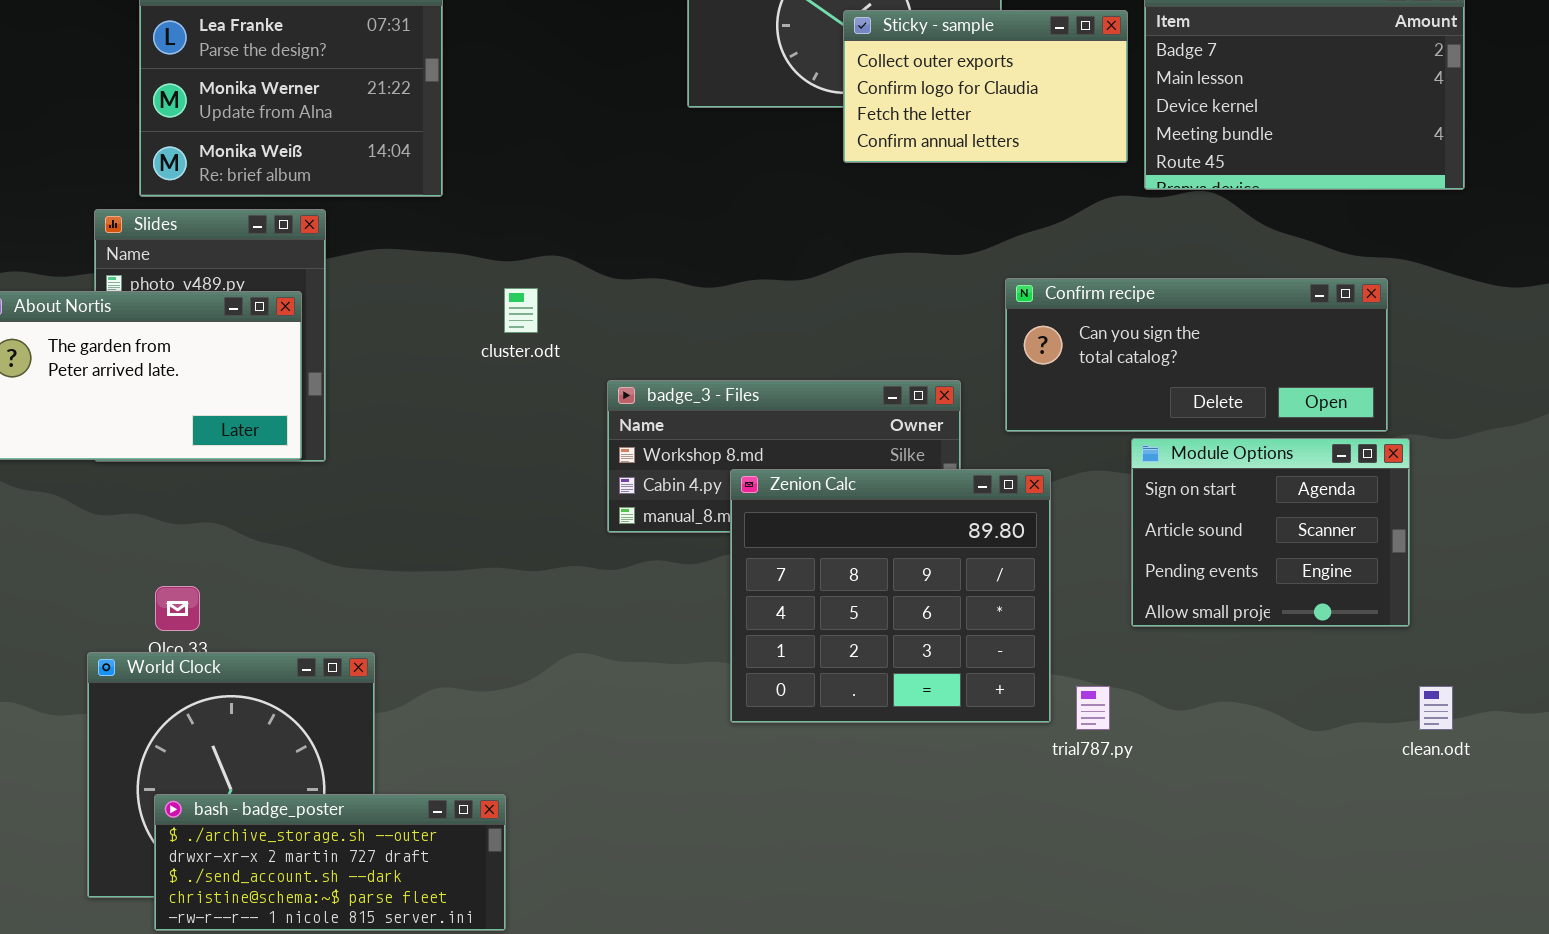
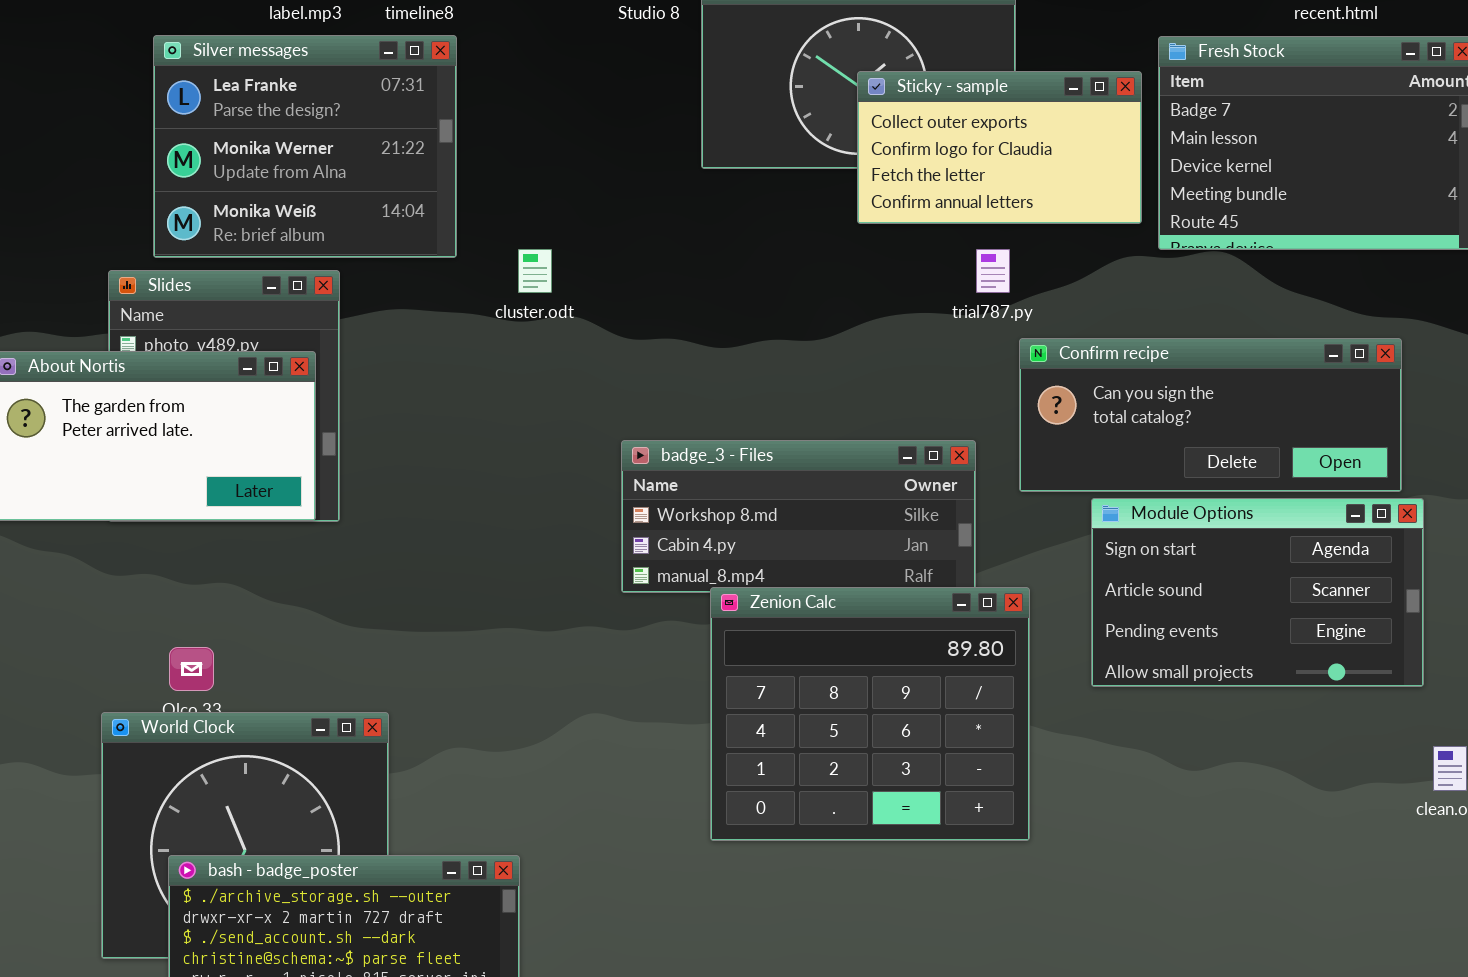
cluster.odt: [504,288,538,333] -> [518,249,552,293], moved
Module Options: [1131,438,1410,627] -> [1091,498,1424,687], resized
Zenion Calc: [730,469,1051,723] -> [710,587,1030,841], moved
trial787.py: [1076,686,1110,730] -> [976,249,1010,293], moved

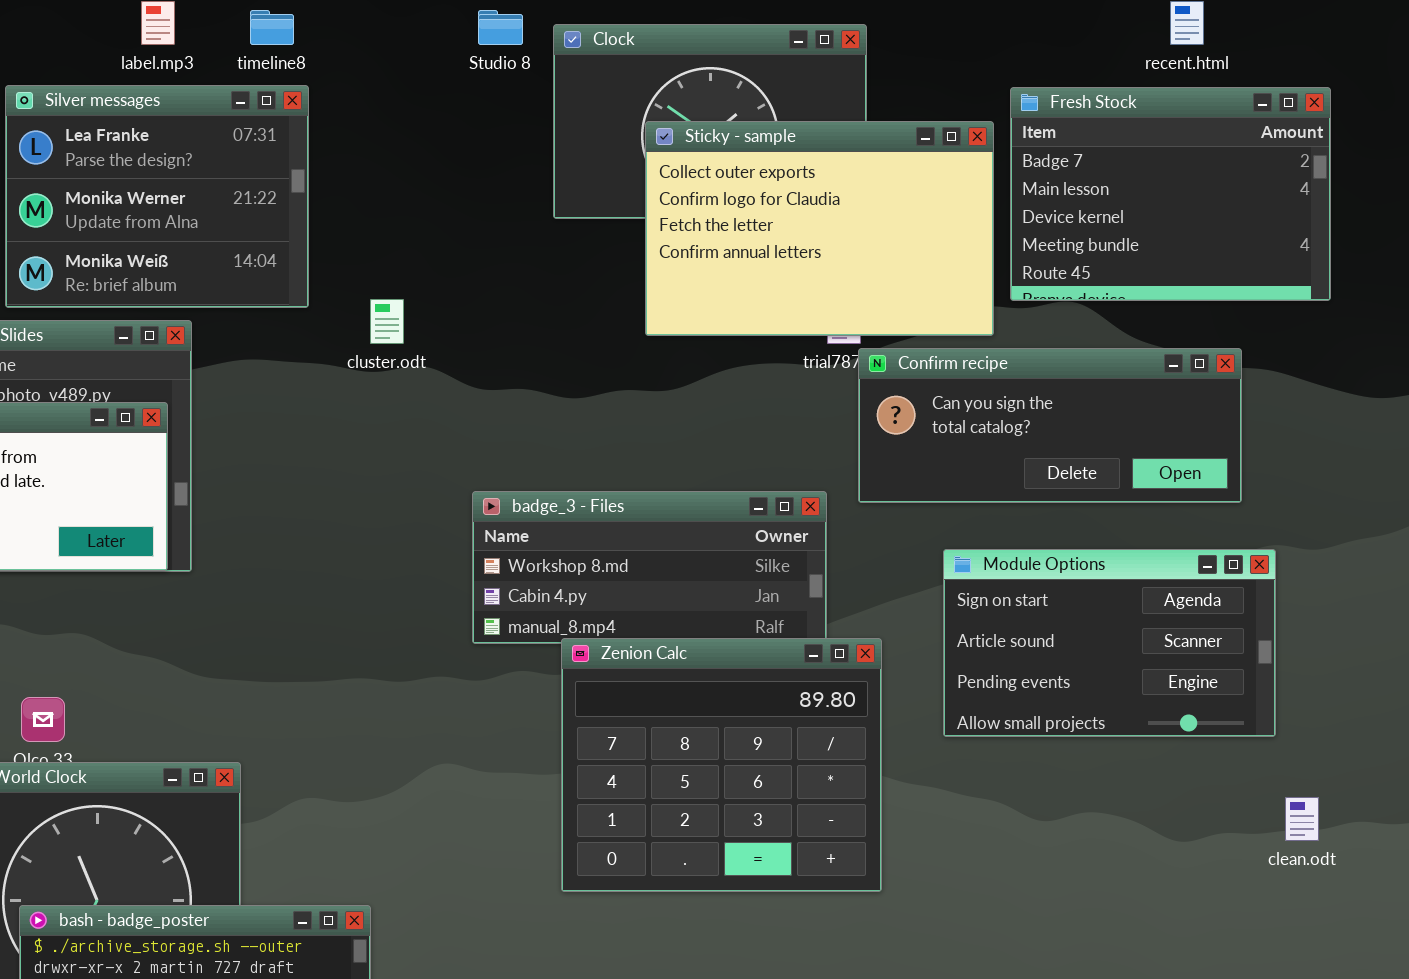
Sticky - sample: [857,71,1142,224] -> [645,121,994,336], resized
Confirm recipe: [1019,338,1402,492] -> [858,348,1242,503], moved

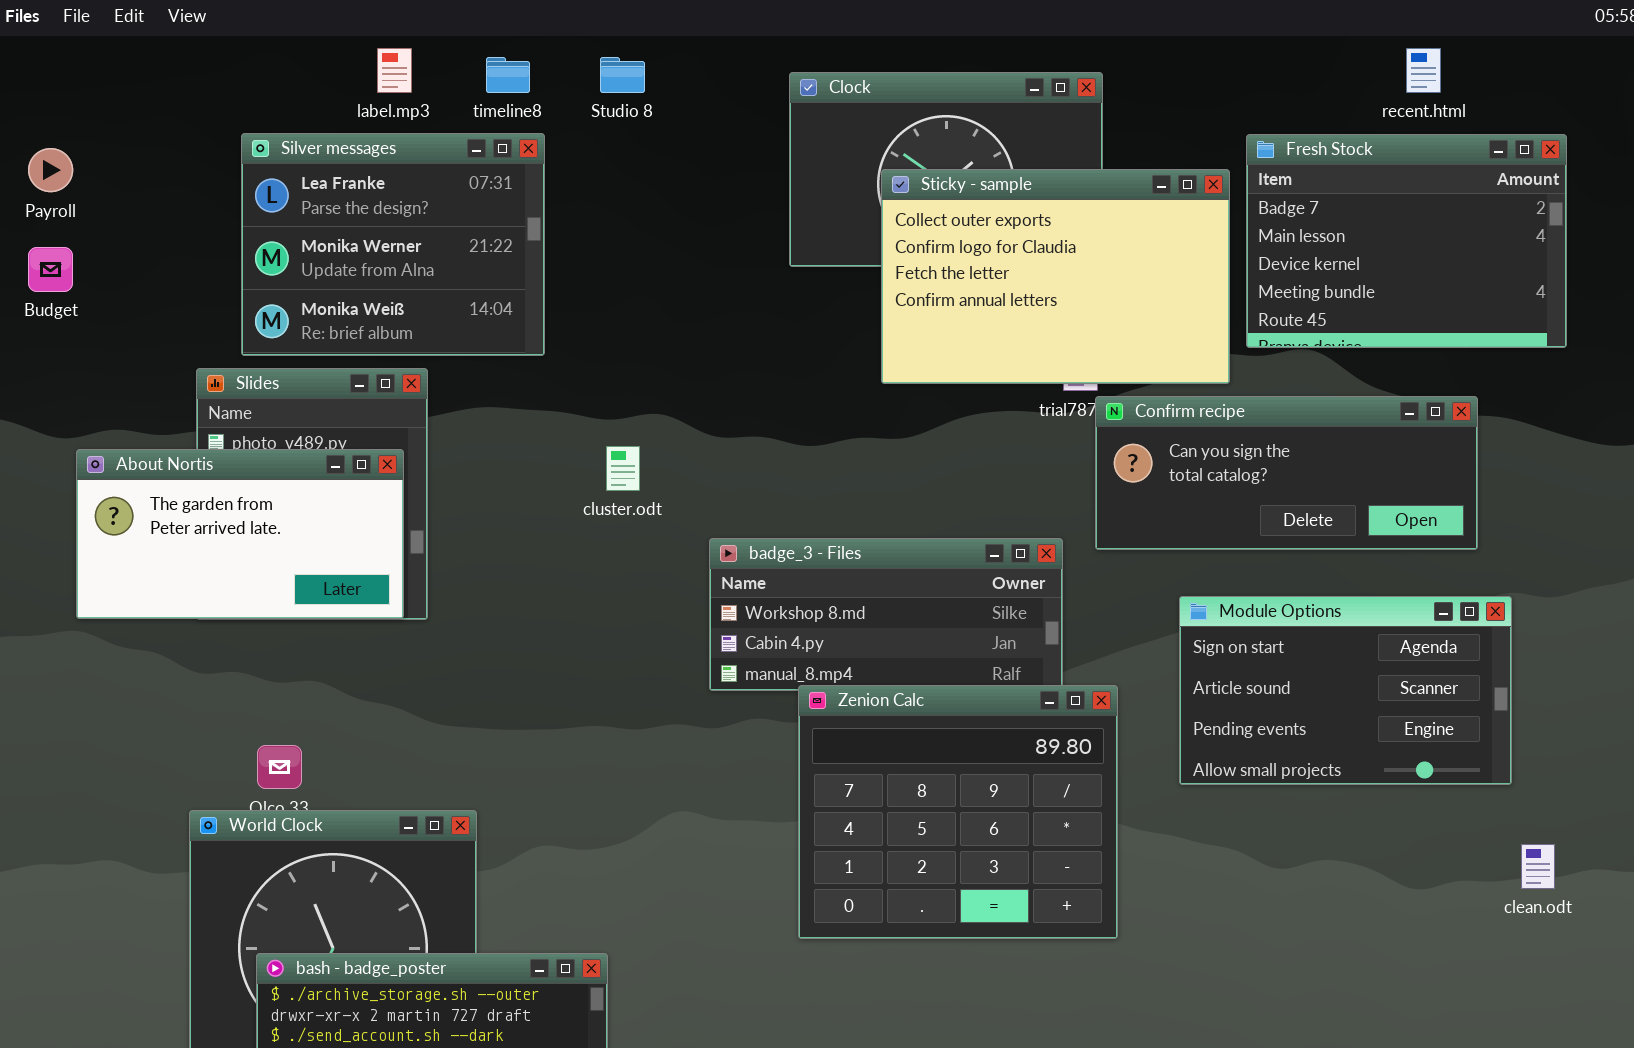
Studio 8: [478,10,523,45] -> [600,57,645,93], moved
cluster.odt: [370,299,404,344] -> [606,446,640,491], moved

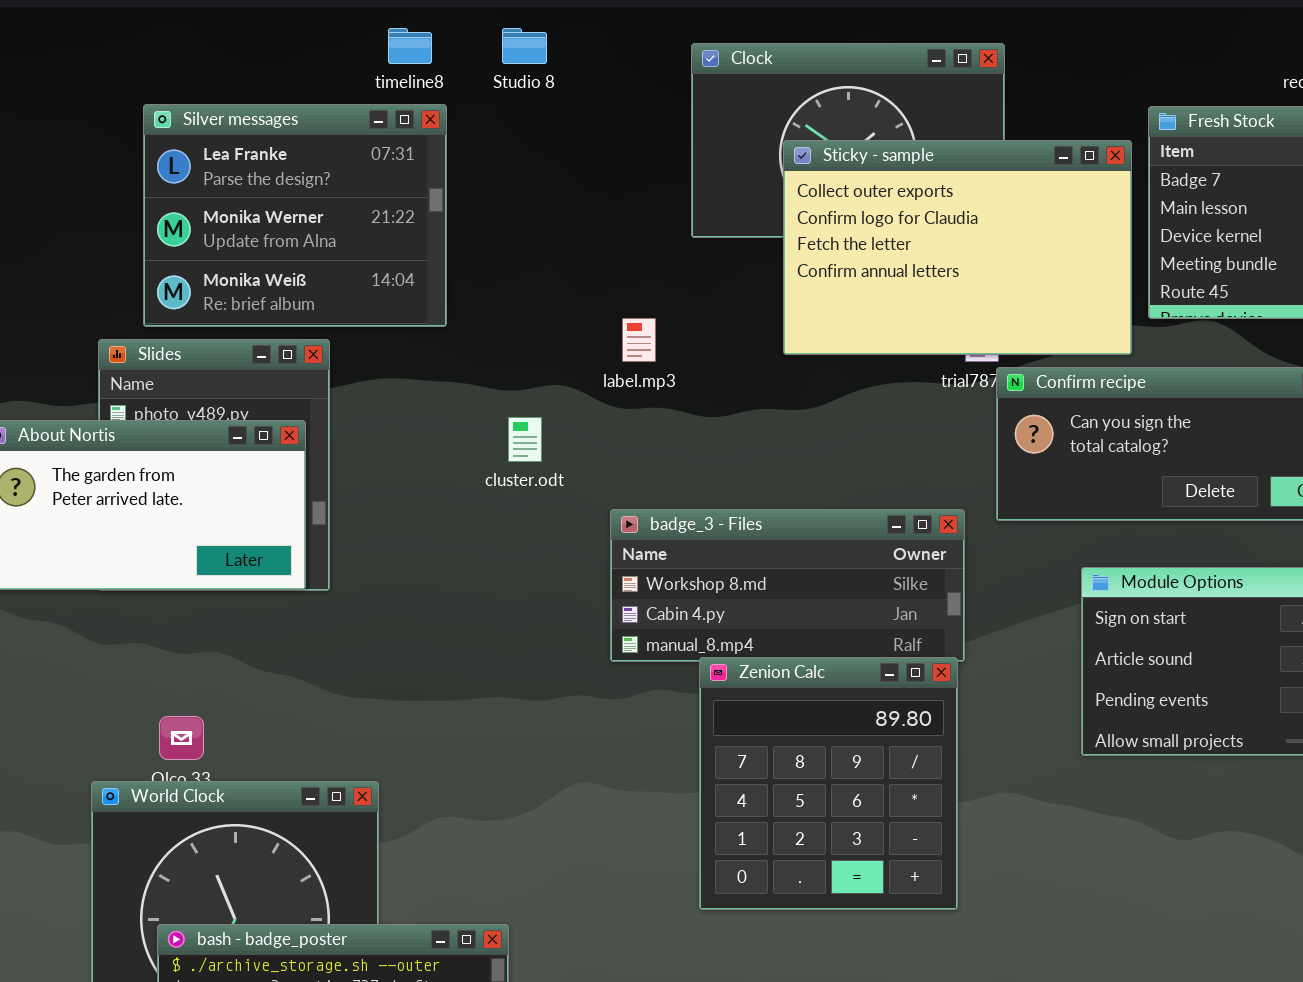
label.mp3: [377,48,412,93] -> [622,318,656,362], moved
Zenion Calc: [798,685,1118,939] -> [699,657,958,910], resized

